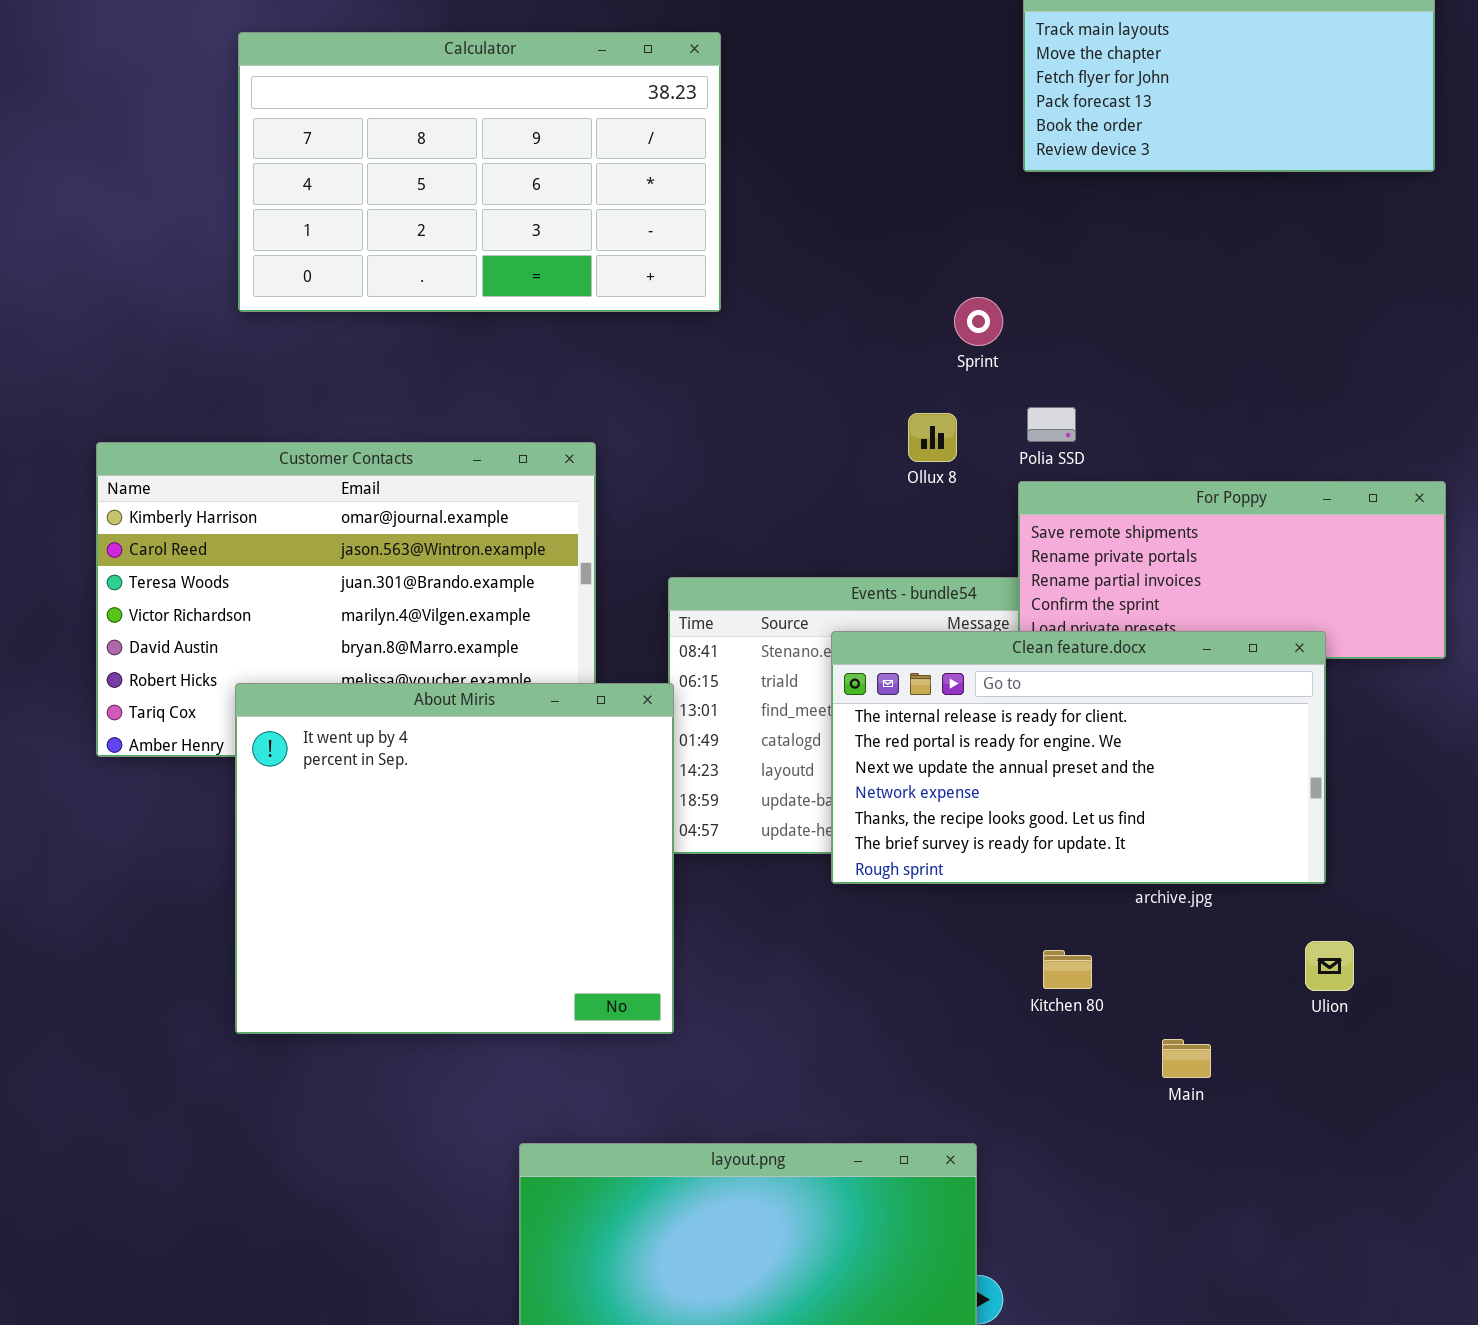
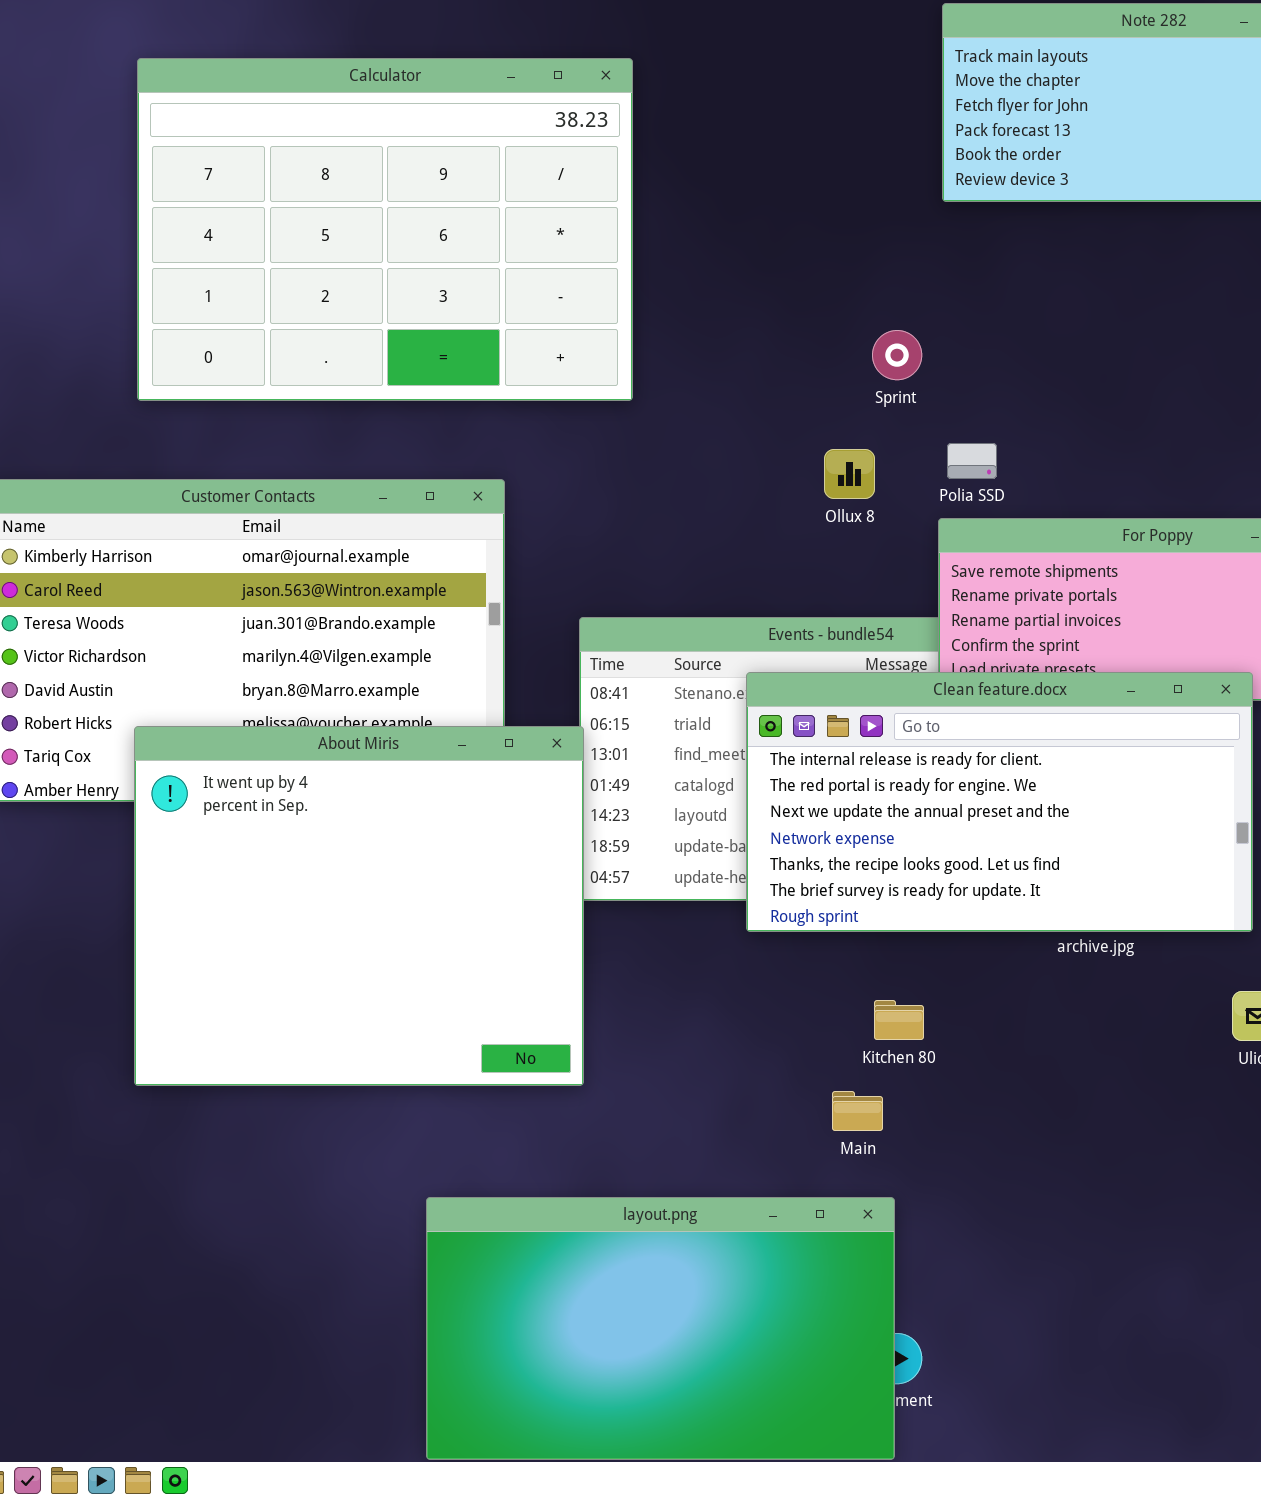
Calculator: [238,32,721,312] -> [137,58,633,401], resized
Kitchen 80: [1043,950,1092,989] -> [874,1000,924,1040], moved
Main: [1162,1039,1211,1078] -> [832,1091,883,1131], moved

